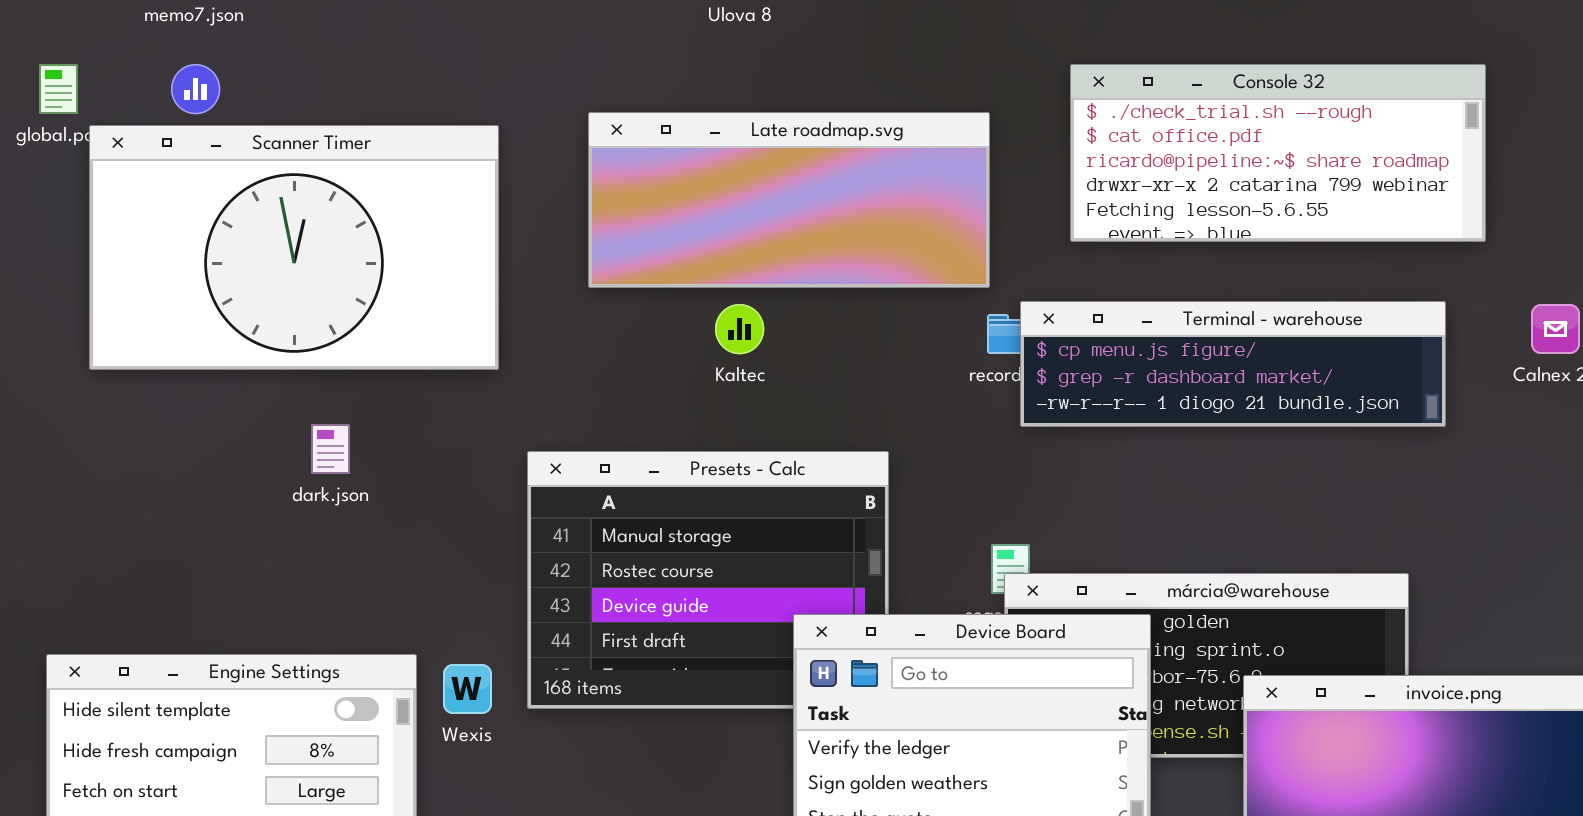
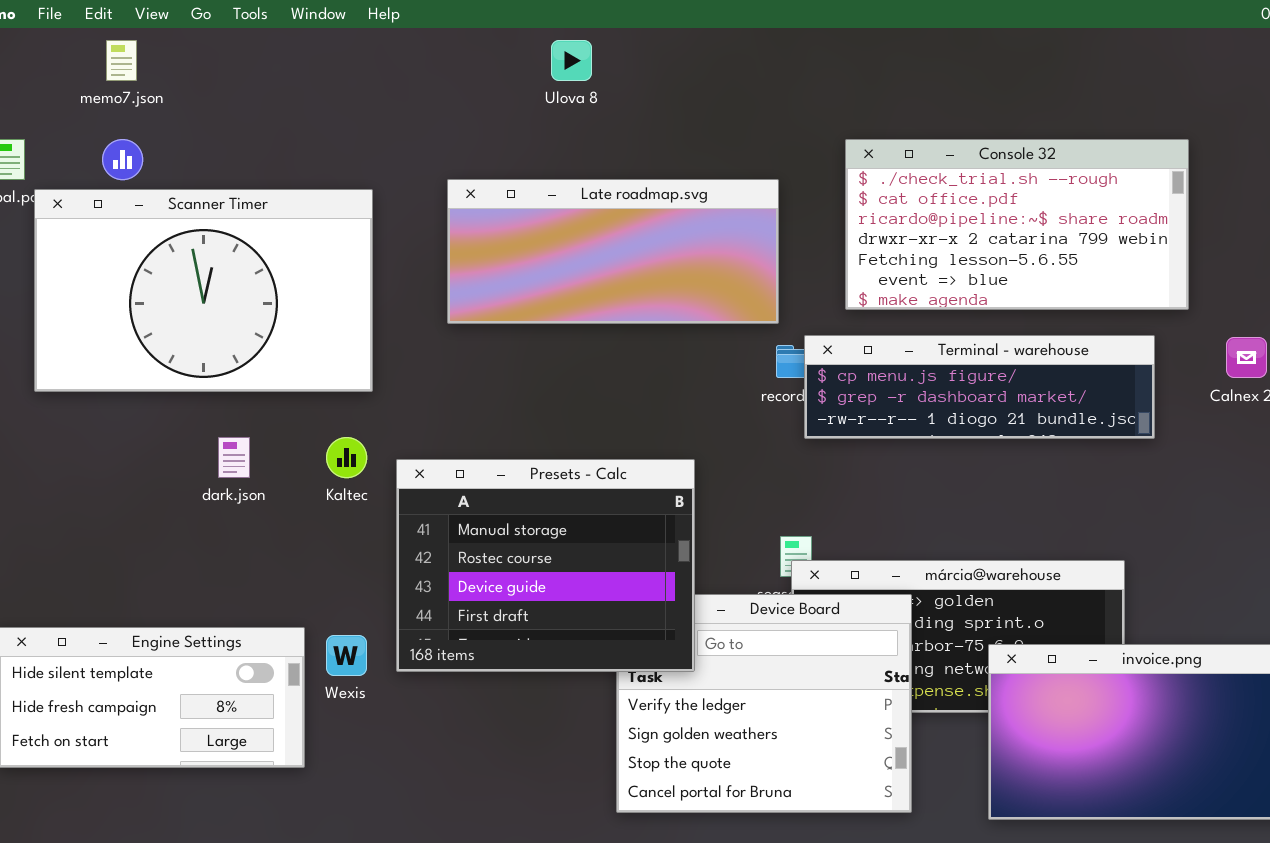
Console 32: [1070,64,1486,242] -> [845,139,1189,310], resized
Kaltec: [715,304,764,354] -> [326,437,367,478], moved
Presets - Calc: [527,451,889,709] -> [396,459,695,672], raised

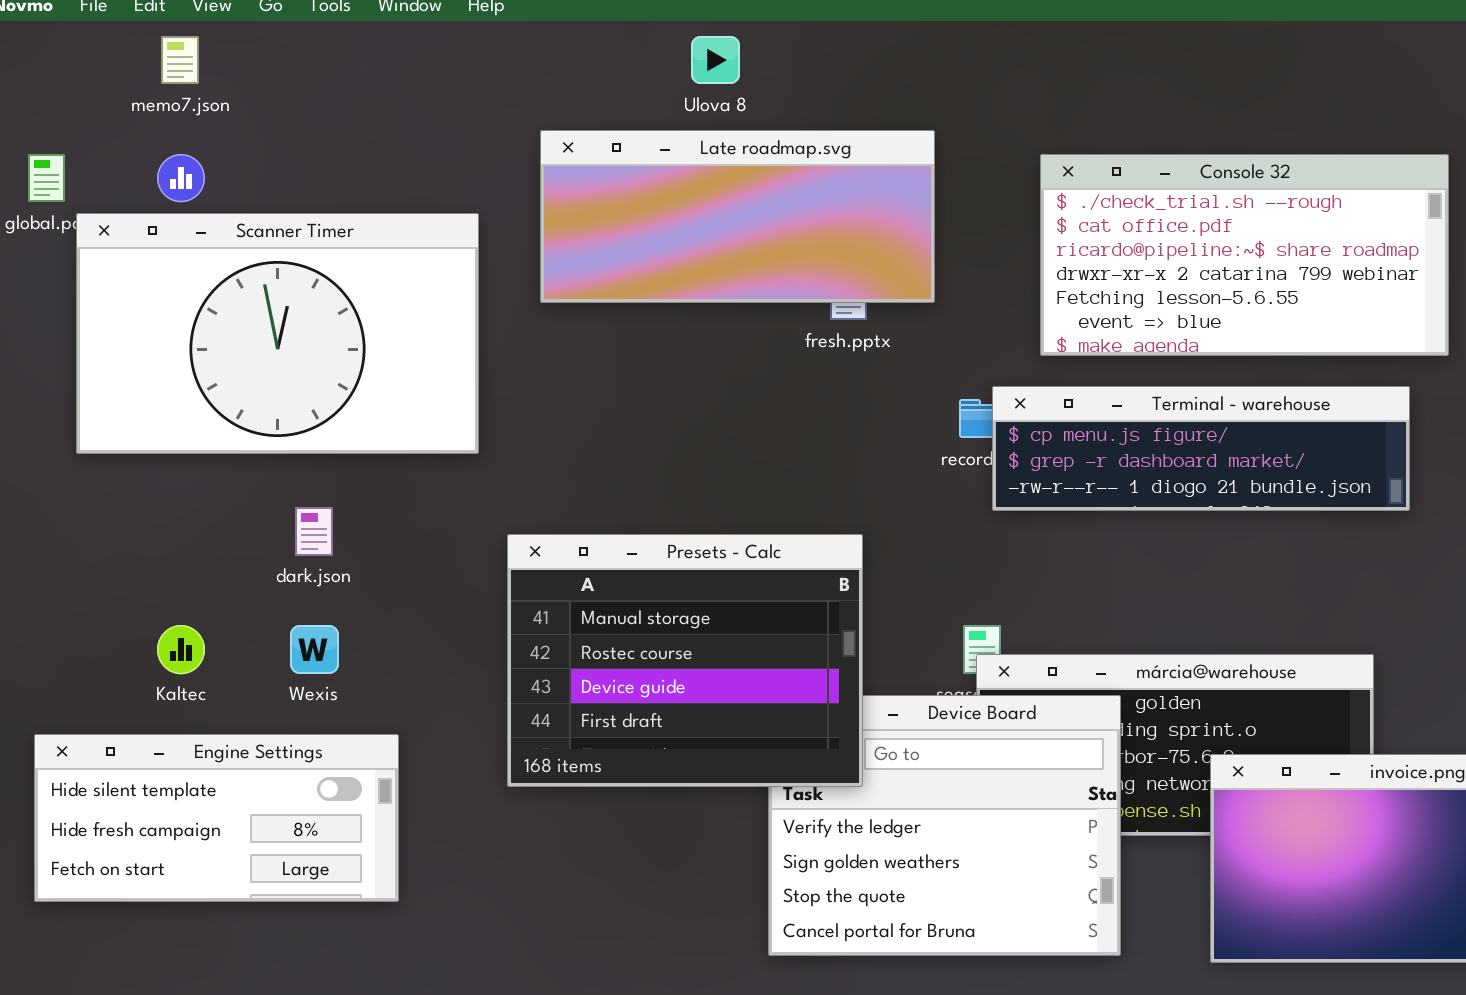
Late roadmap.svg: [447,179,779,324] -> [540,130,935,303], moved
Kaltec: [326,437,367,478] -> [157,625,205,674], moved
Wexis: [326,635,367,676] -> [290,625,339,674], moved

